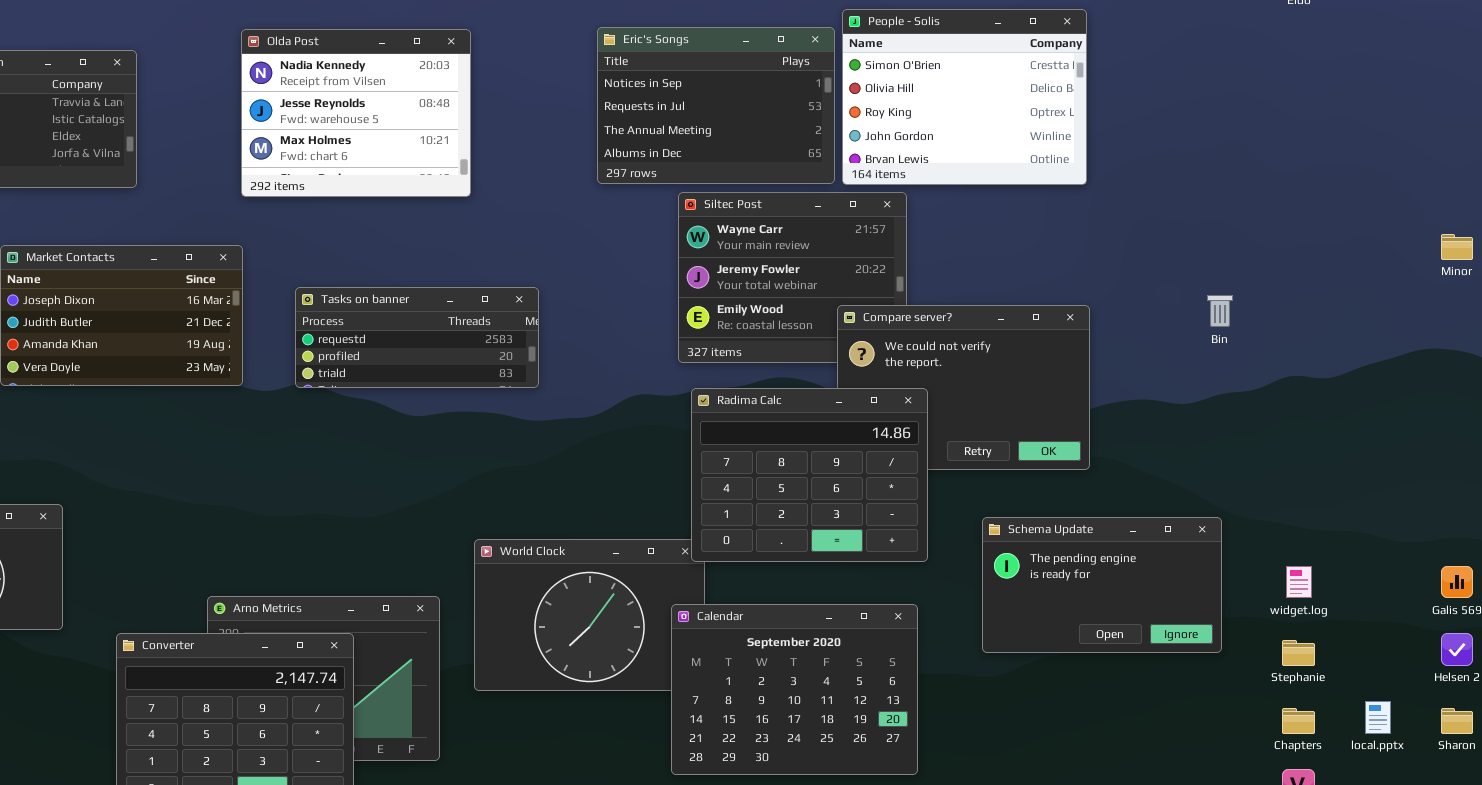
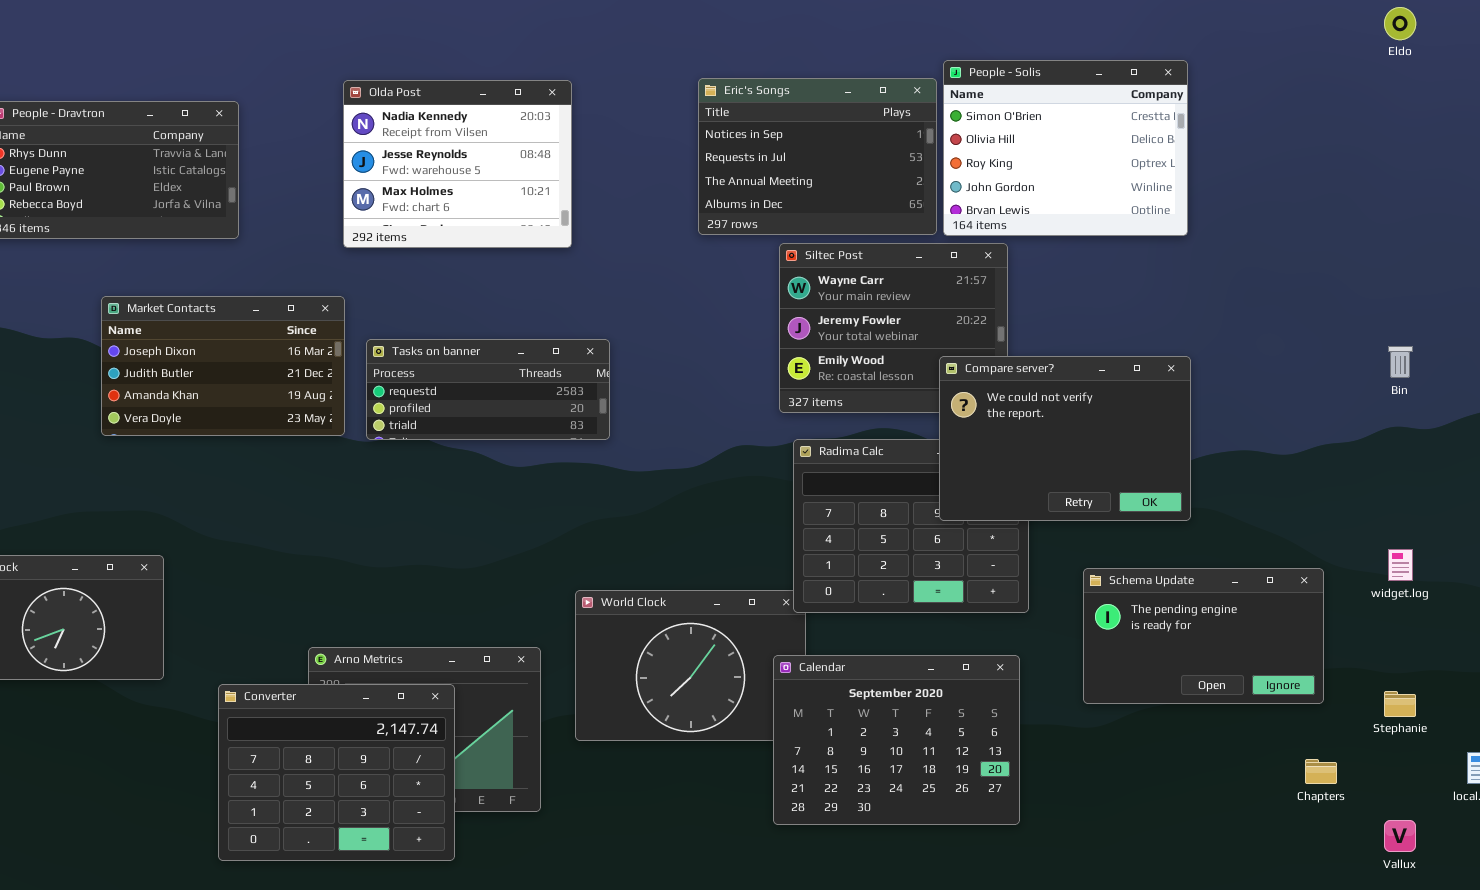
Tasks on banner: [295,287,539,388] -> [366,339,610,440], moved
Bin: [1207,295,1233,327] -> [1388,346,1413,378], moved
Compare server?: [837,305,1090,470] -> [939,356,1191,521], raised
widget.log: [1286,566,1312,598] -> [1388,549,1413,581], moved
Chapters: [1282,708,1315,734] -> [1305,759,1337,784], moved

